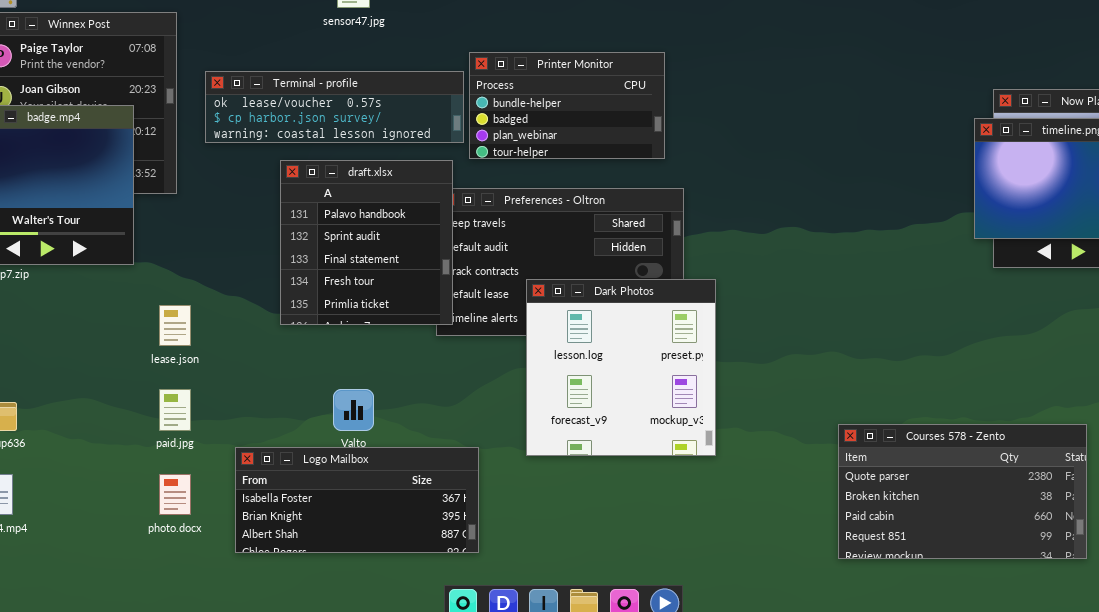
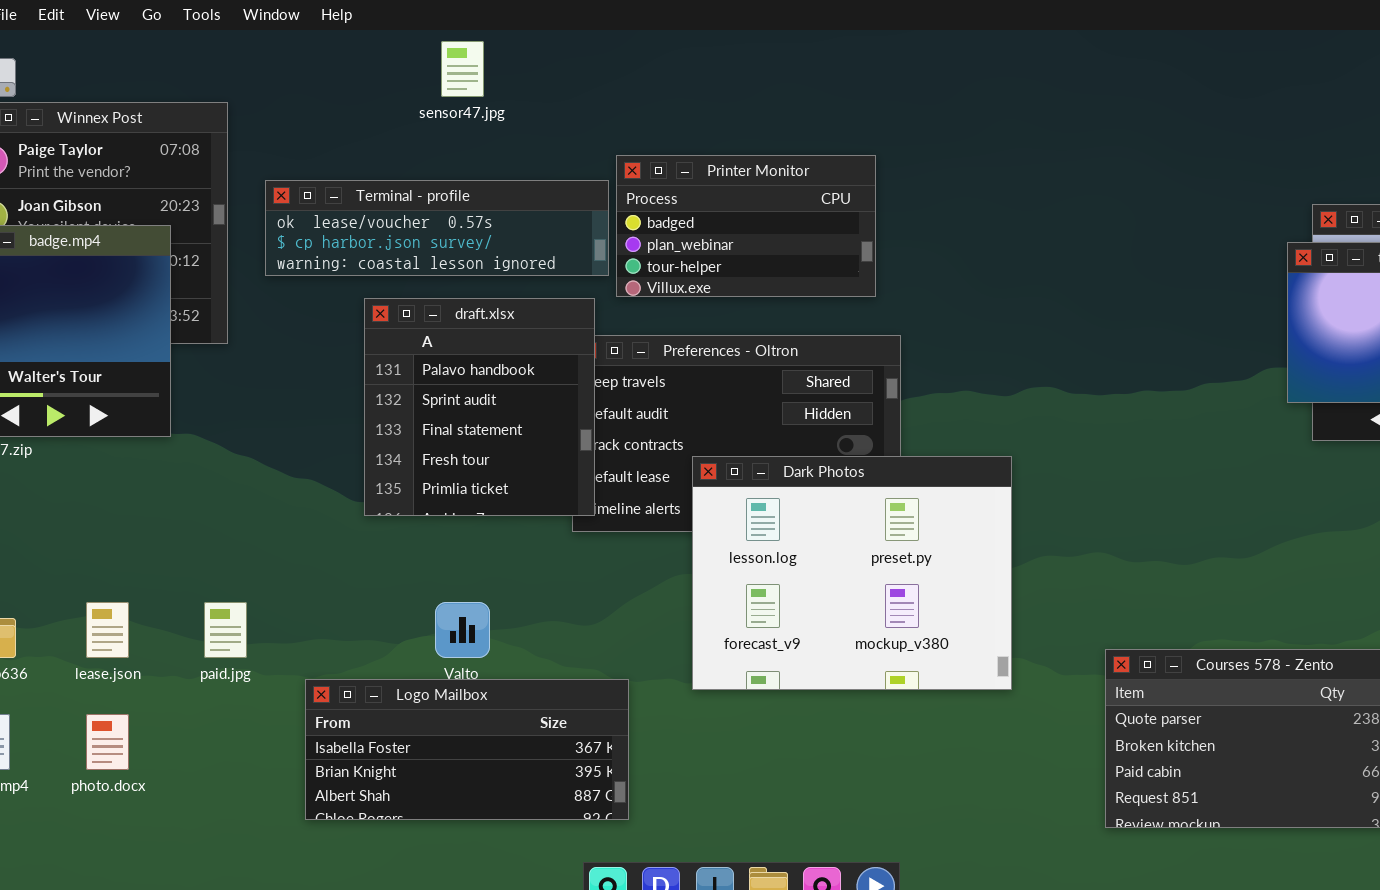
Printer Monitor: [469,52,665,159] -> [616,155,876,297], scrolled down 1 row
Dark Photos: [526,279,716,456] -> [692,456,1012,690], resized
lease.json: [159,305,191,346] -> [86,602,129,658], moved
photo.docx: [159,474,191,515] -> [86,714,129,770], moved

